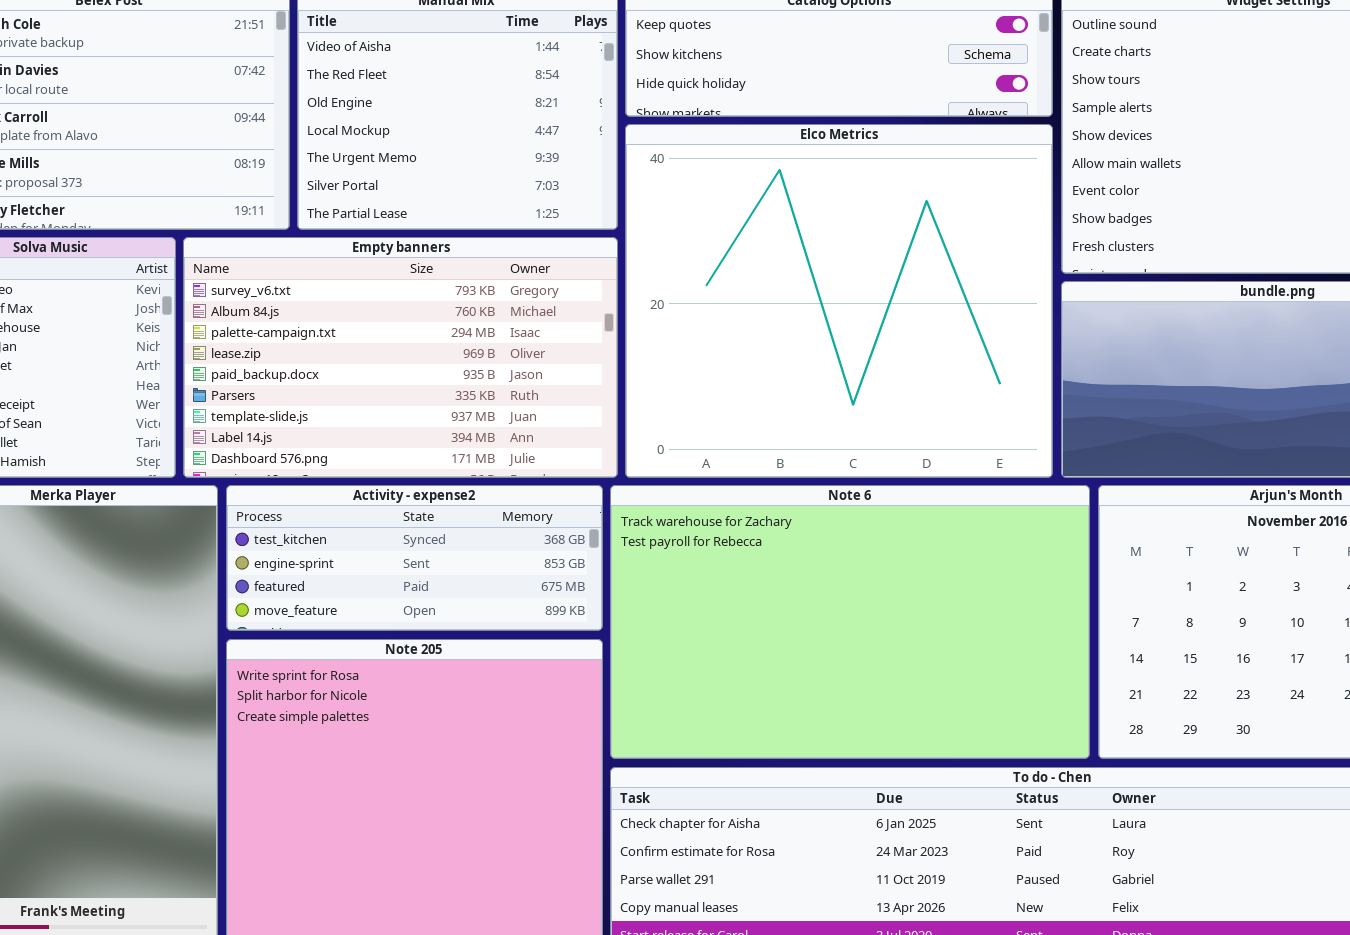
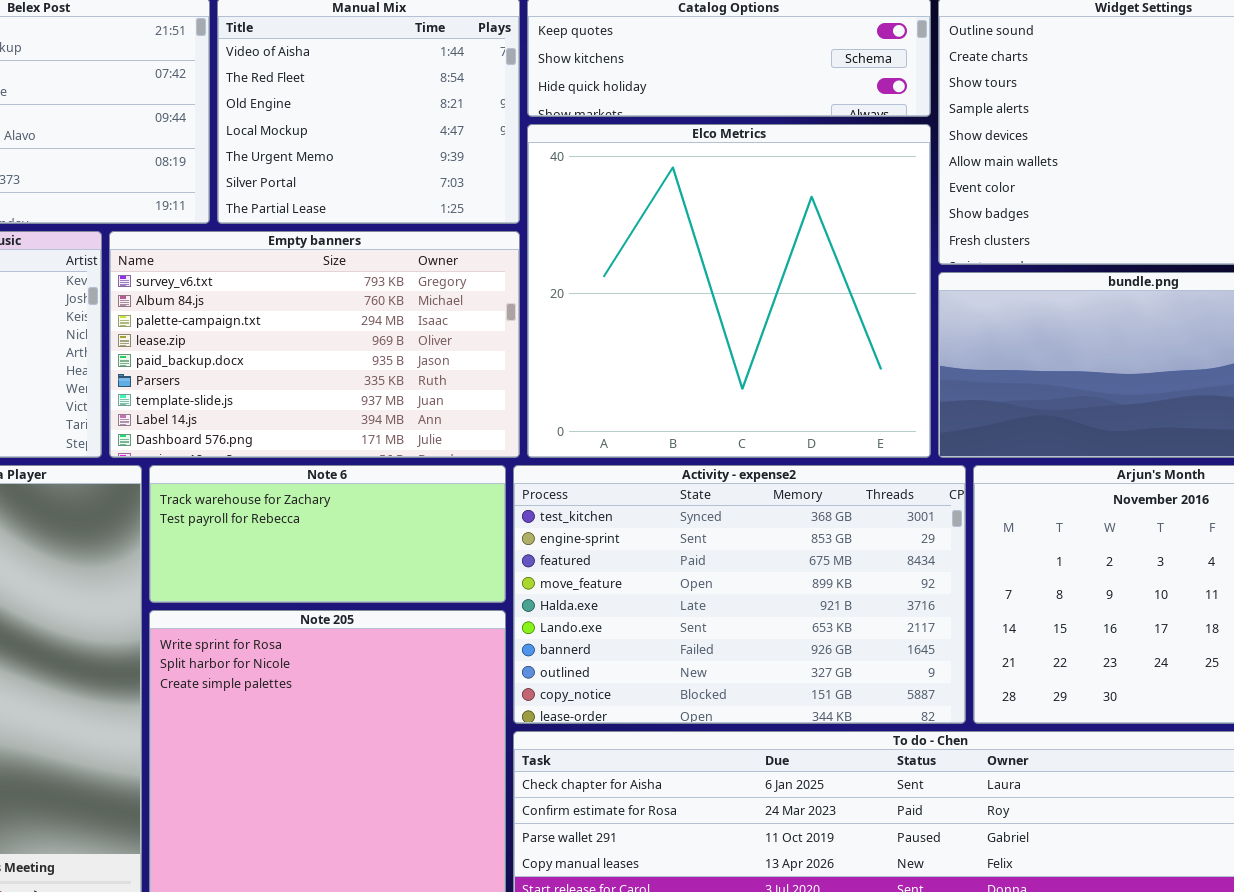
Activity - expense2: [226,485,603,631] -> [513,465,966,724], moved, resized
Note 6: [610,485,1090,759] -> [149,465,506,603], moved, resized

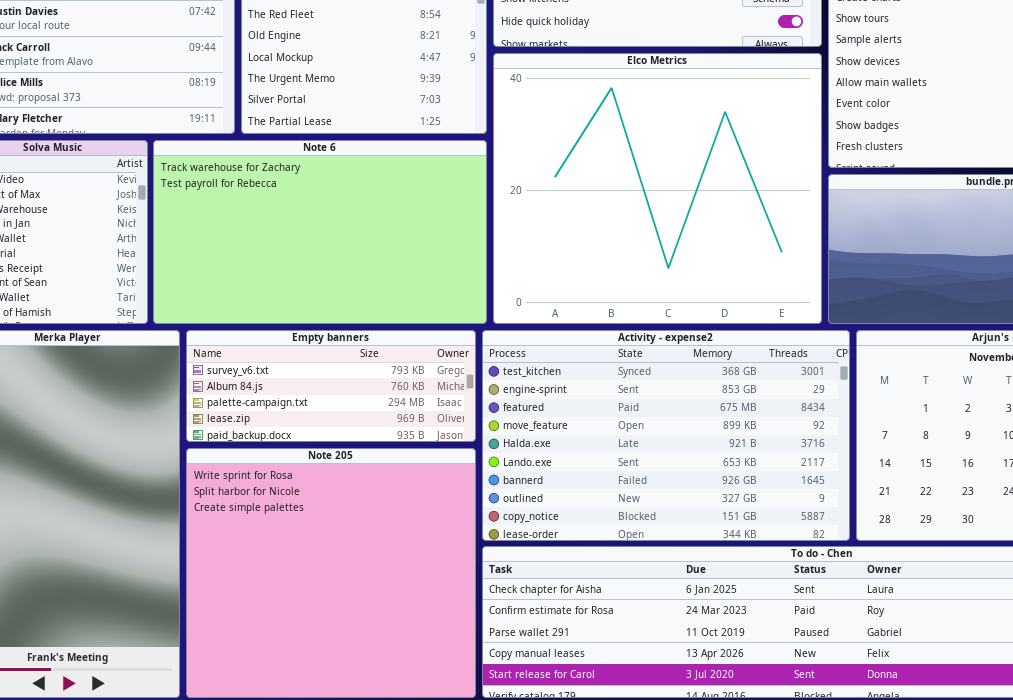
Empty banners: [109,231,520,458] -> [186,330,476,442], moved, resized
Note 6: [149,465,506,603] -> [153,140,487,324], moved, resized

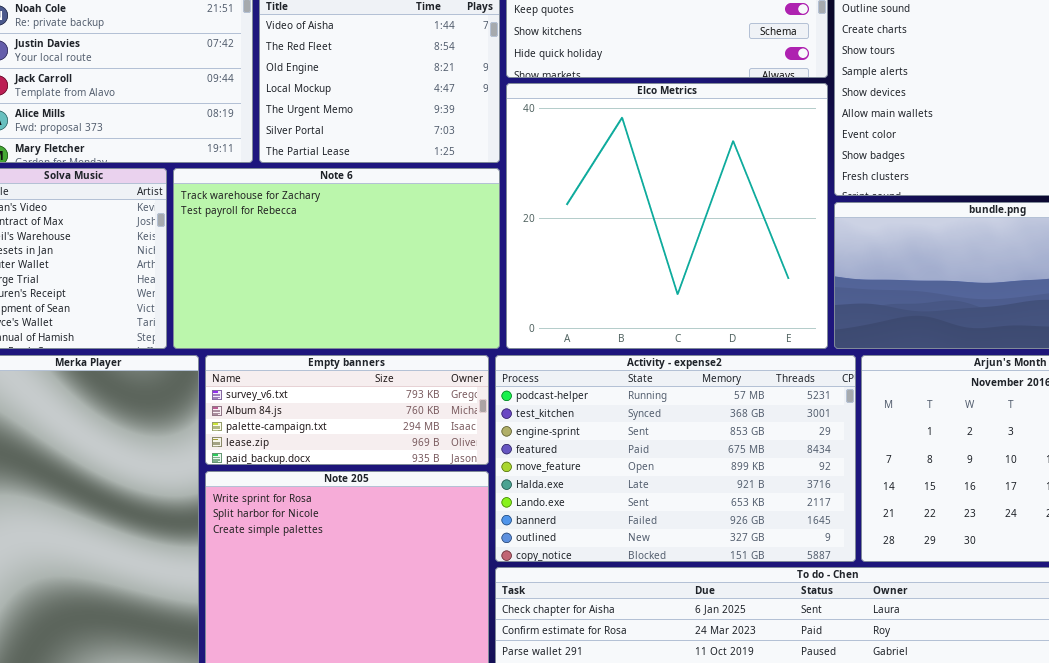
Activity - expense2: [482,330,850,541] -> [495,355,856,562], scrolled up 1 row

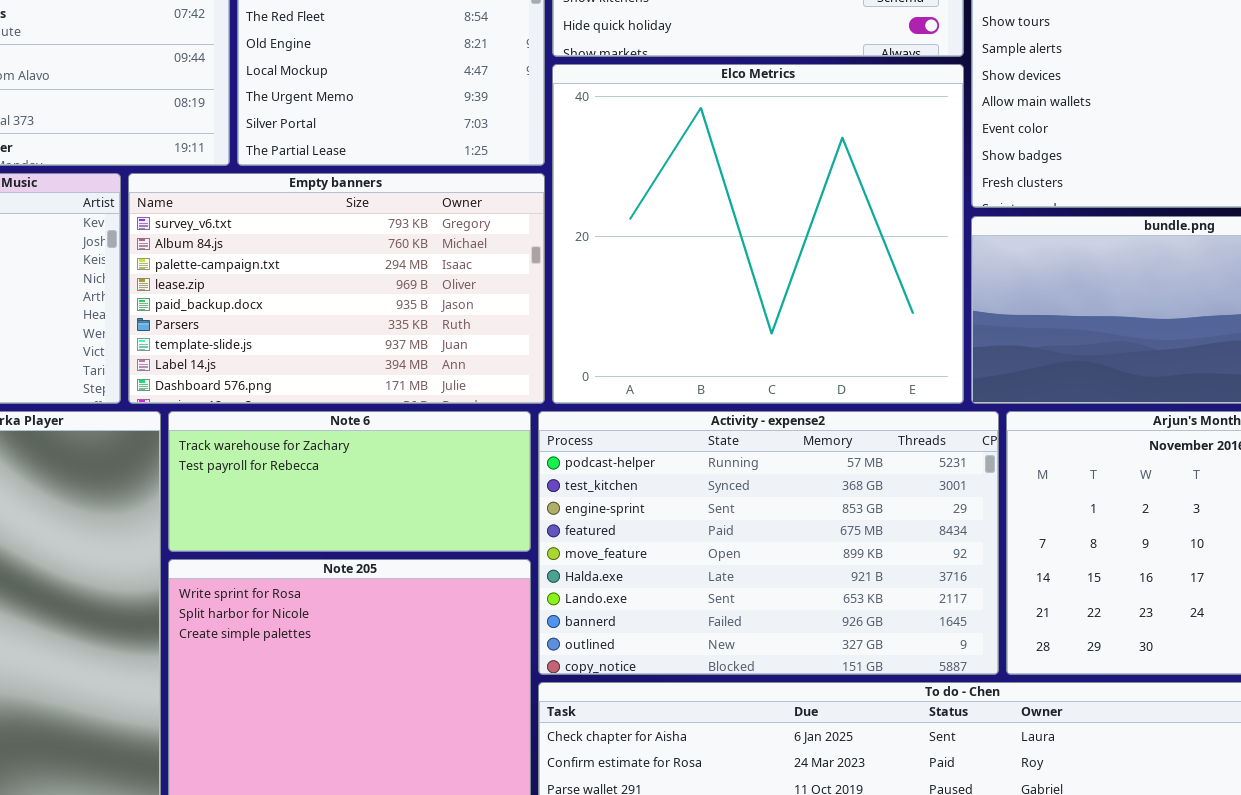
Note 6: [173,168,500,349] -> [168,411,531,552], moved, resized
Empty banners: [205,355,489,465] -> [128,173,545,404], moved, resized

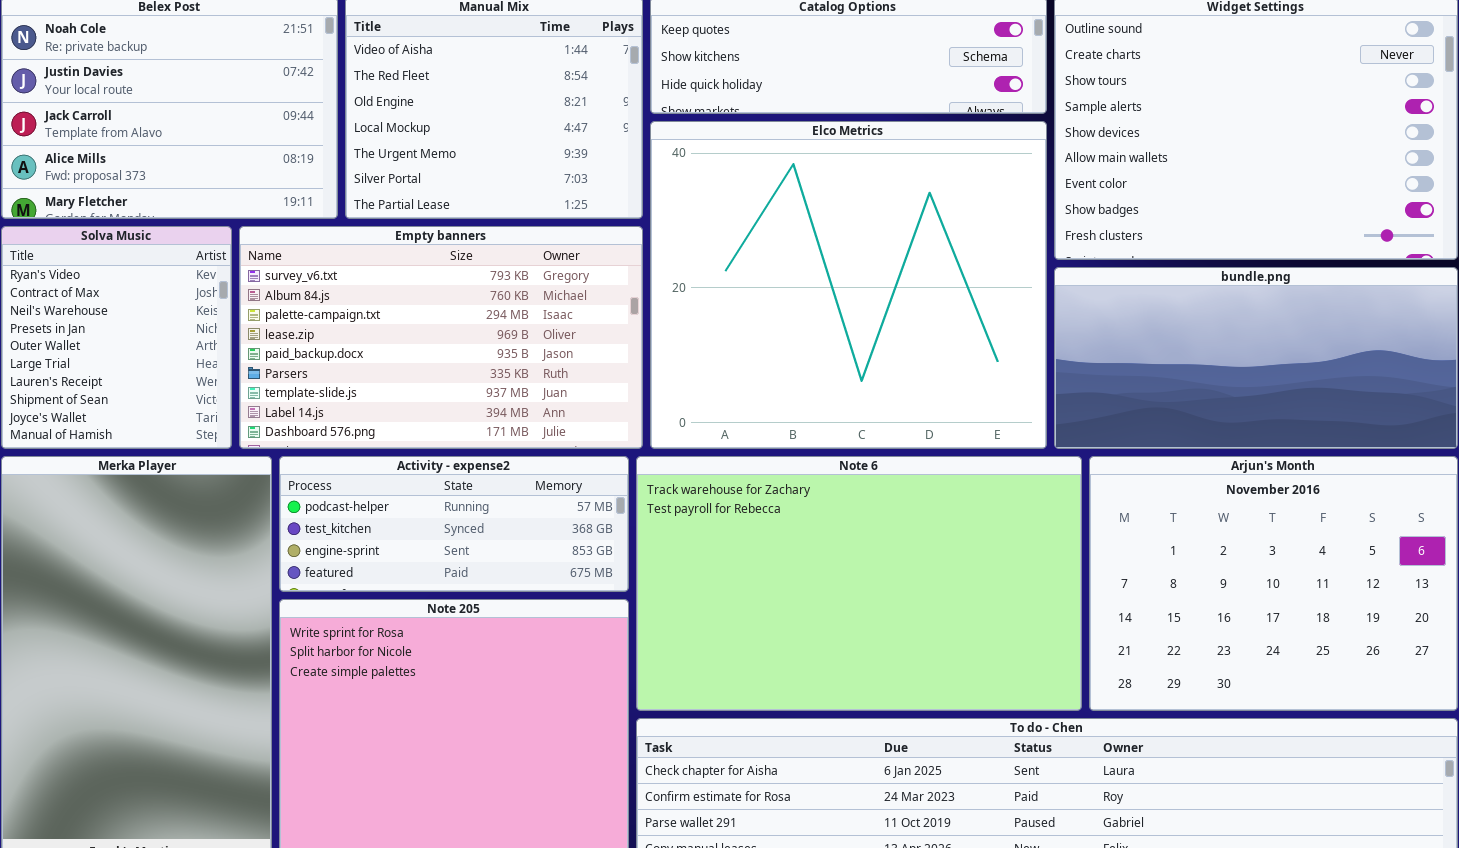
Note 6: [168,411,531,552] -> [636,456,1082,711], moved, resized
Activity - expense2: [538,411,999,675] -> [279,456,629,592], moved, resized

